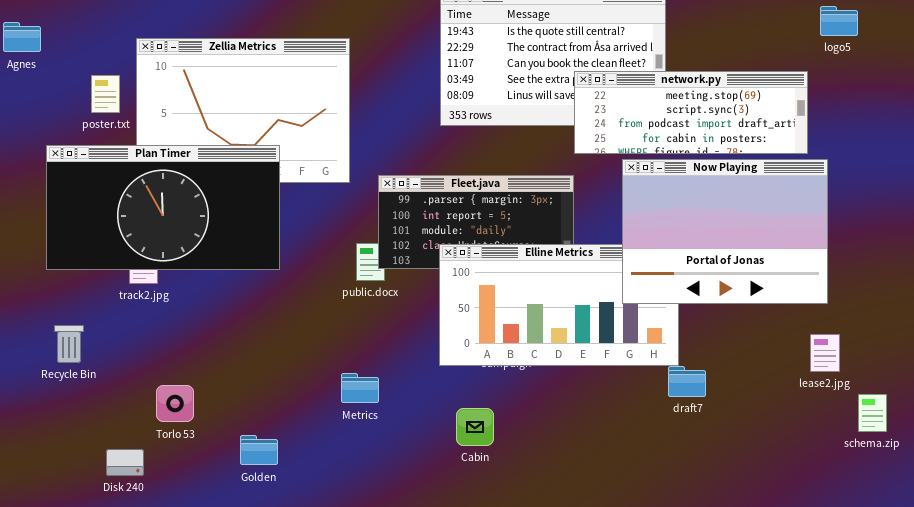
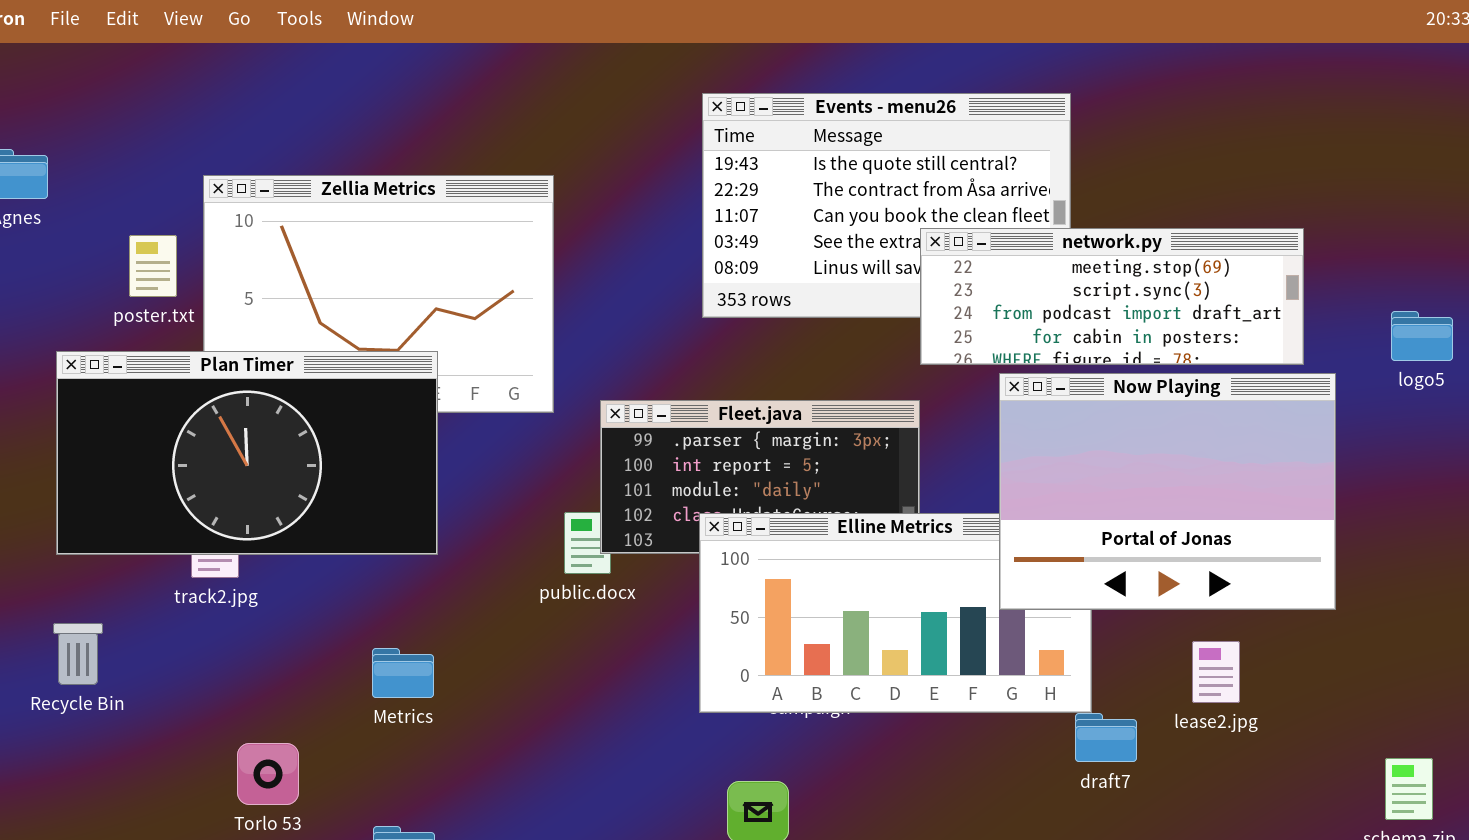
logo5: [820,6,858,36] -> [1391,311,1453,361], moved
Recycle Bin: [54,325,84,363] -> [53,623,103,685], moved
lease2.jpg: [810,334,840,372] -> [1192,641,1240,703], moved
Metrics: [341,373,379,403] -> [372,648,434,698], moved

